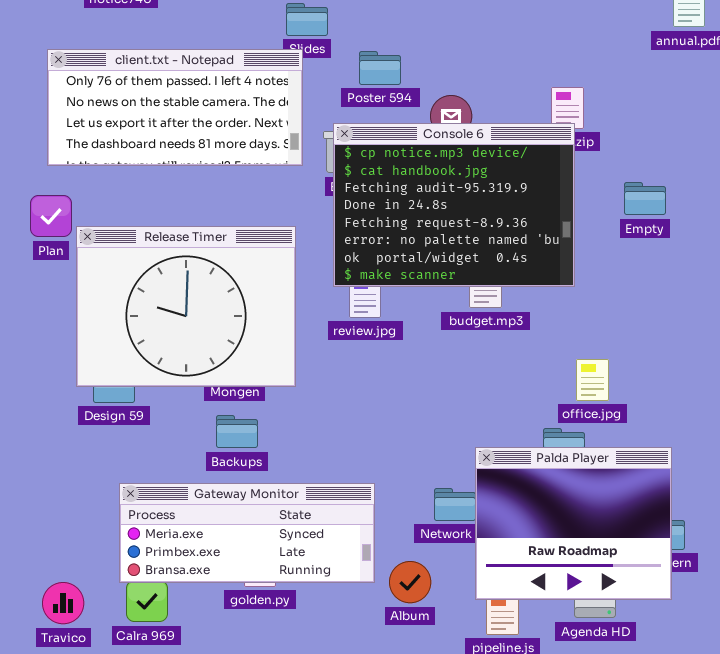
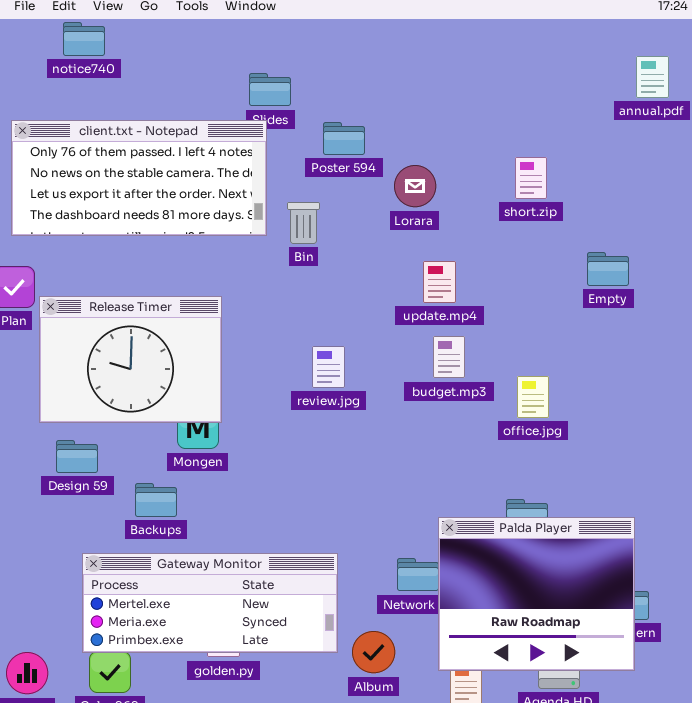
Console 6: [333,123,575,287] -> none, closed
Release Timer: [76,226,296,387] -> [39,296,222,423], resized
office.jpg: [576,359,609,401] -> [517,376,549,418], moved
Backups: [216,415,258,448] -> [135,483,177,517], moved
Gateway Monitor: [119,483,375,583] -> [82,553,338,653], scrolled up 1 row

